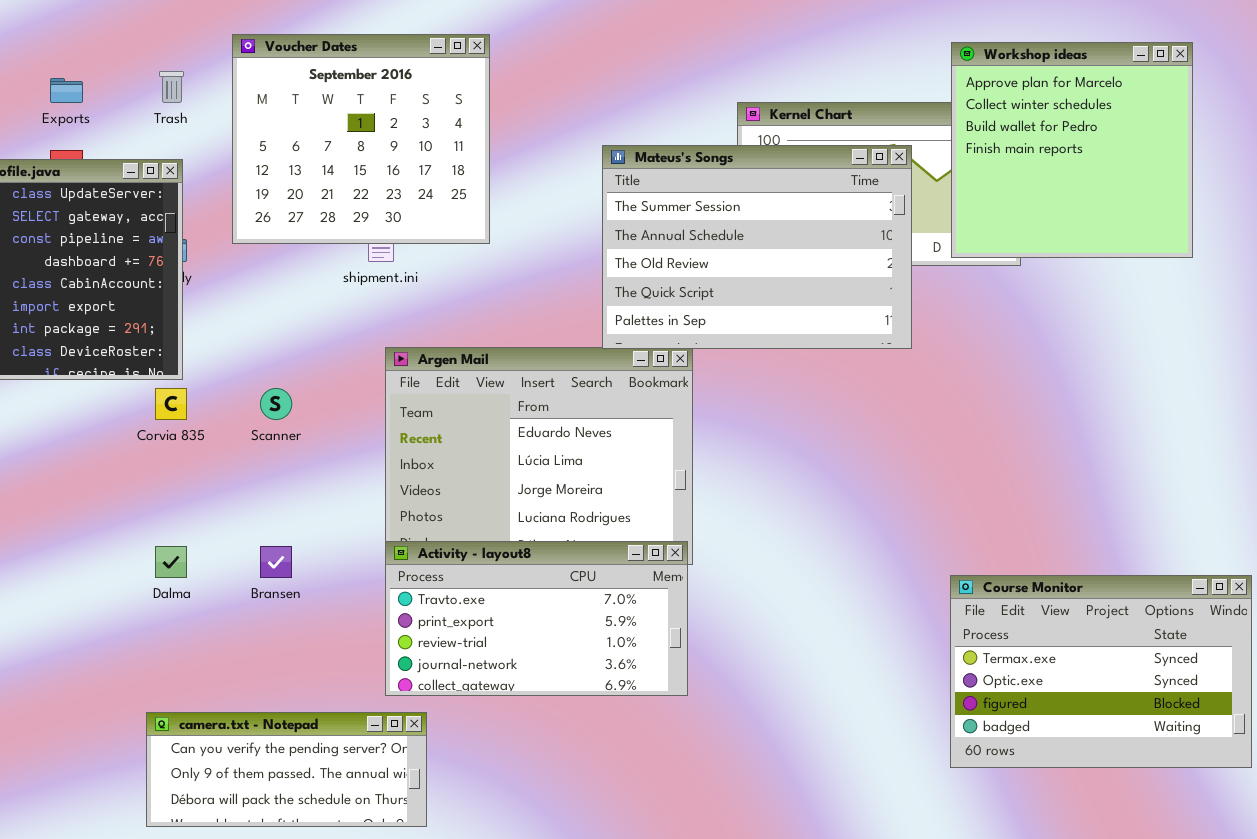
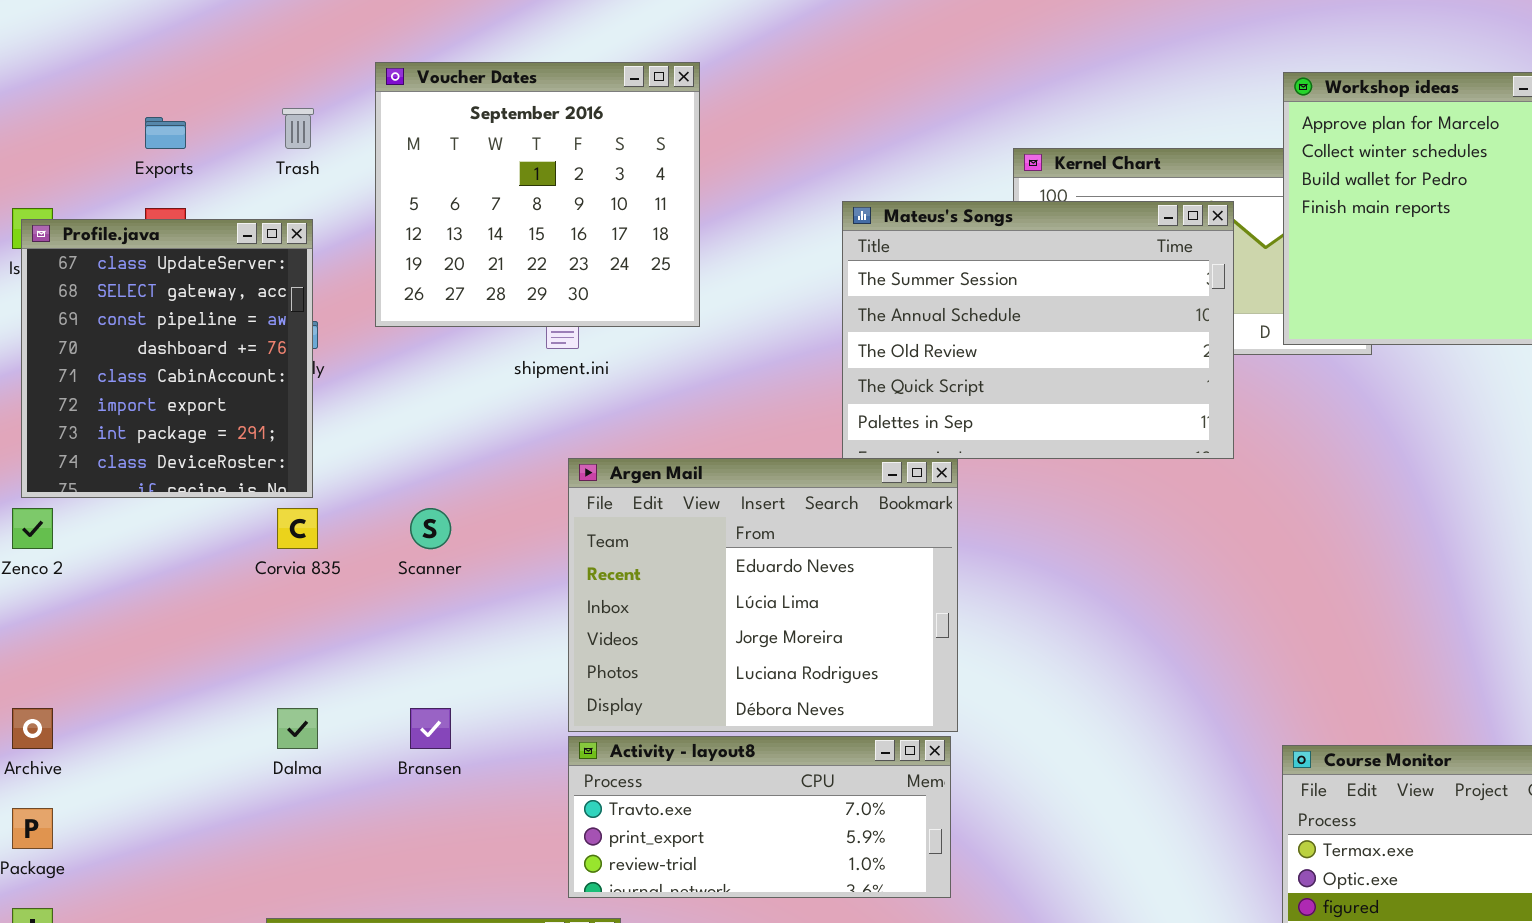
Activity - layout8: [385,541,688,696] -> [568,736,951,898], resized

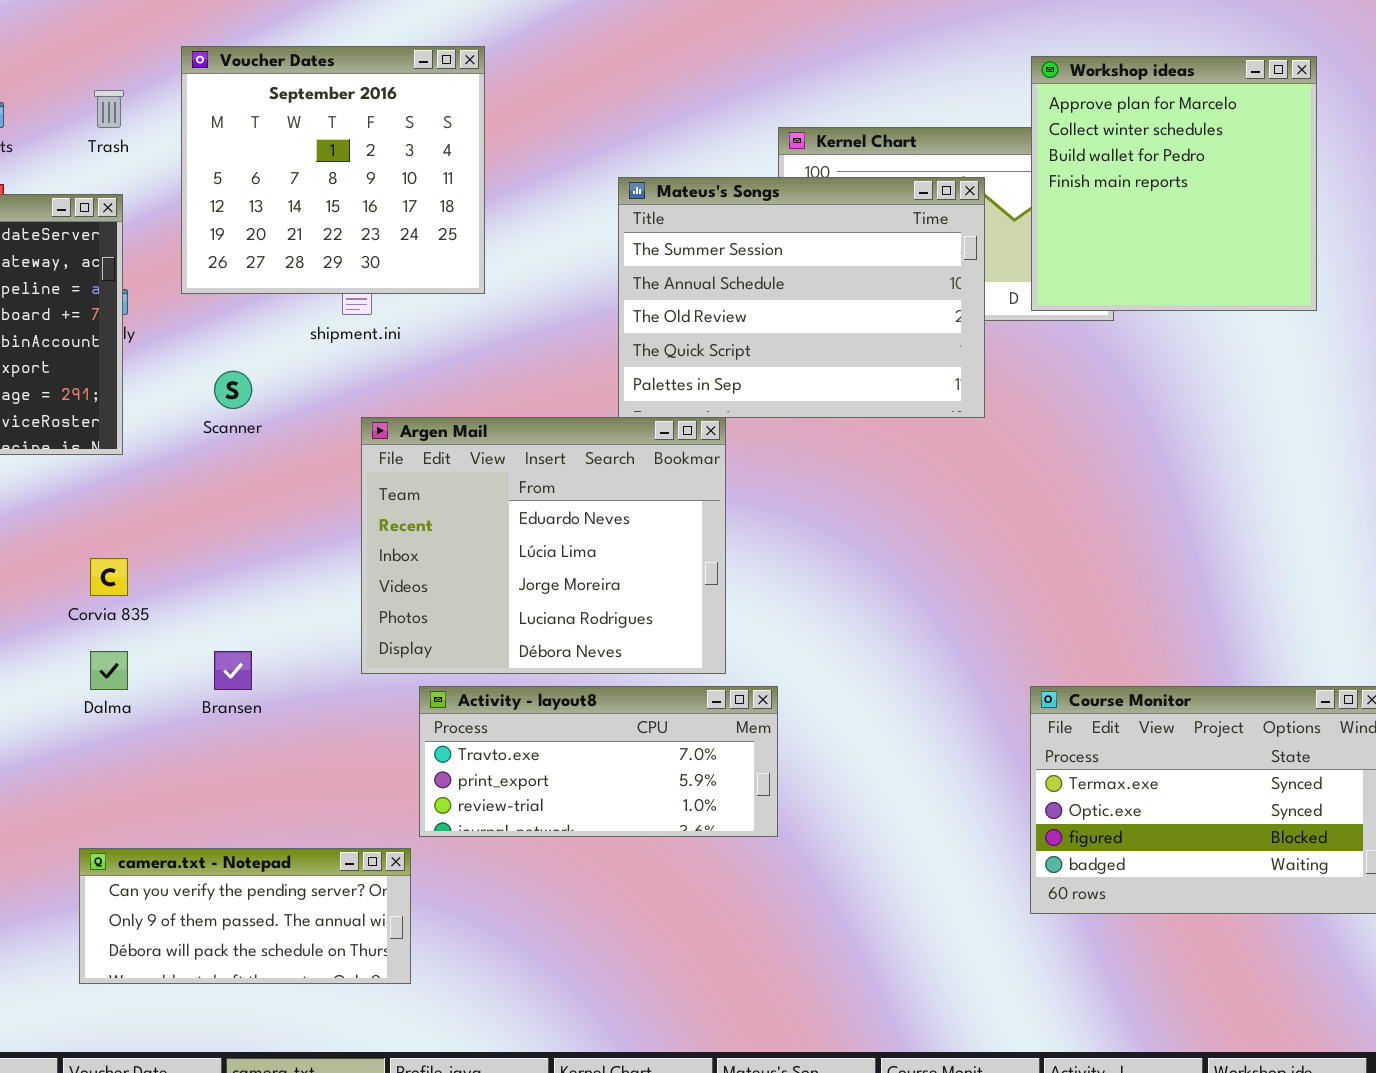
Corvia 835: [277,508,318,549] -> [90,558,128,596], moved
Scanner: [410,508,451,549] -> [214,371,252,409], moved
Activity - layout8: [568,736,951,898] -> [419,686,778,837], moved

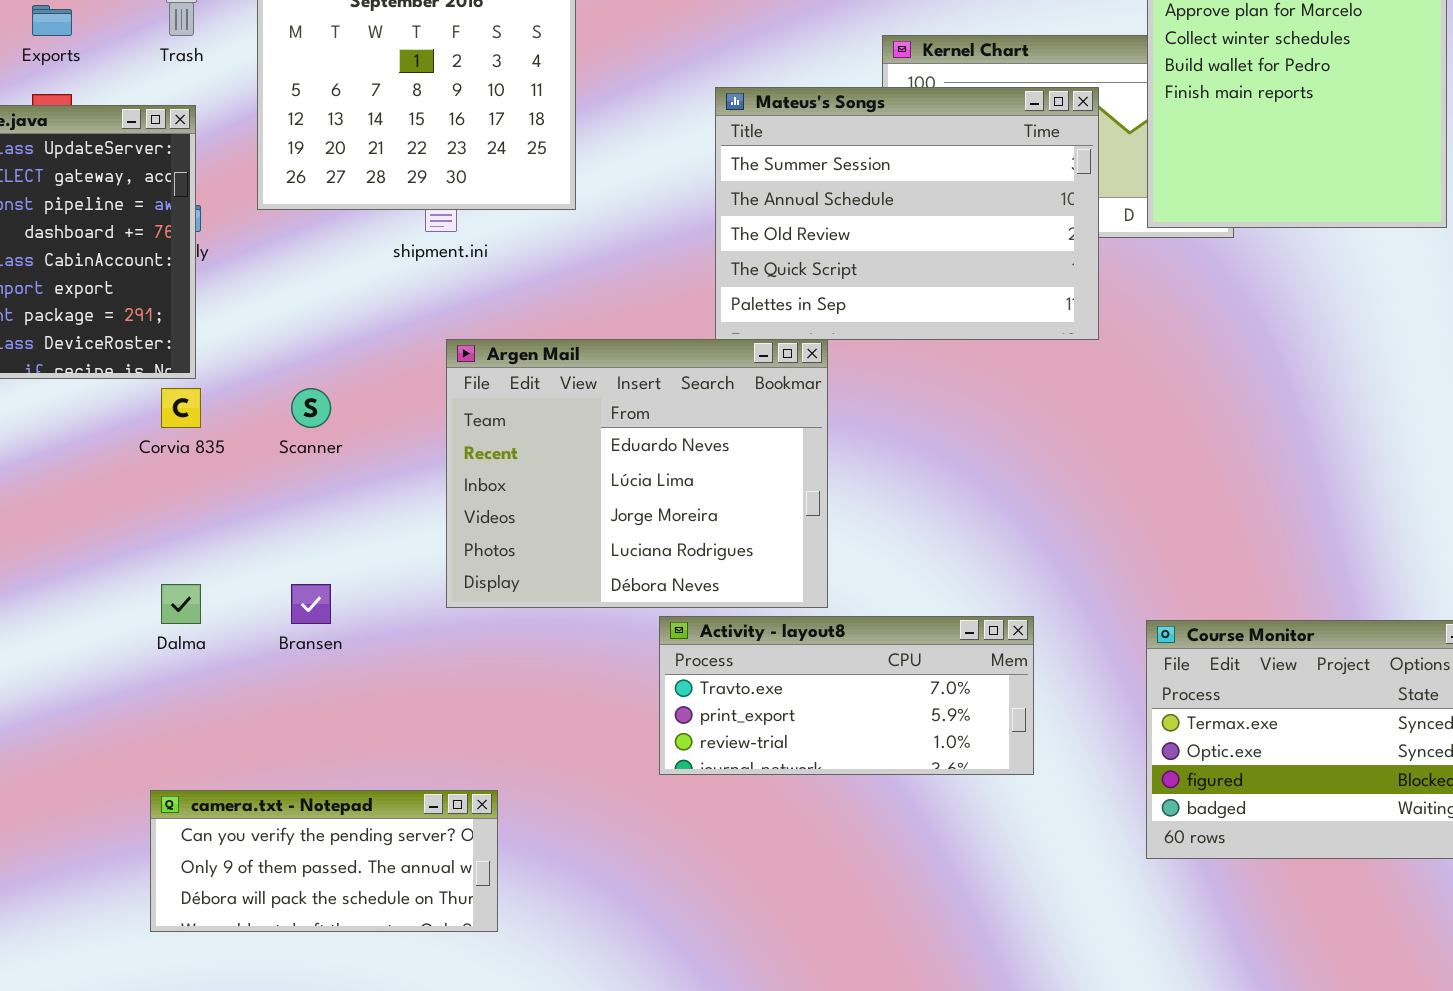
Scanner: [214,371,252,409] -> [291,388,331,428], moved
Corvia 835: [90,558,128,596] -> [161,388,201,428], moved
Activity - layout8: [419,686,778,837] -> [659,616,1034,775], moved

